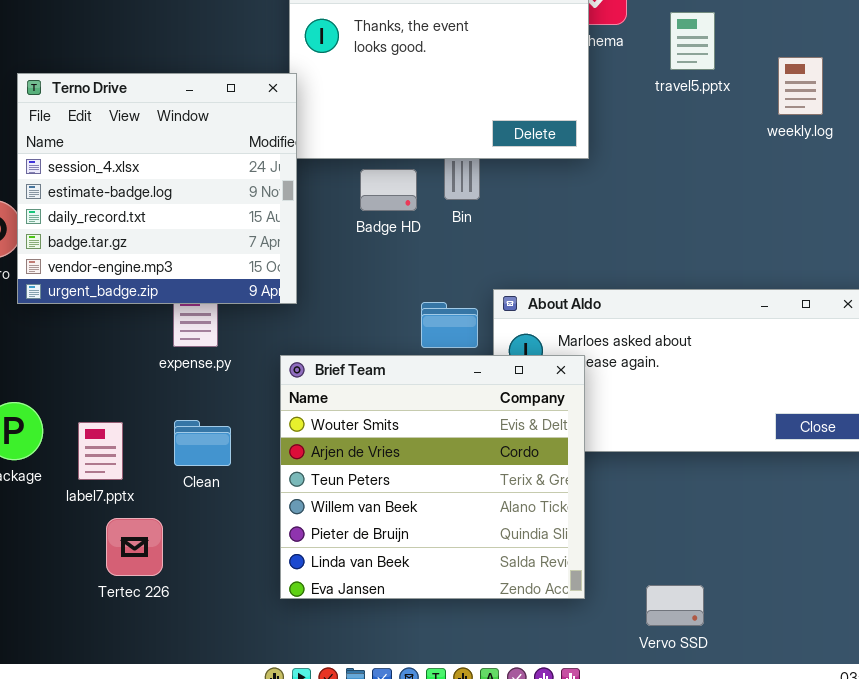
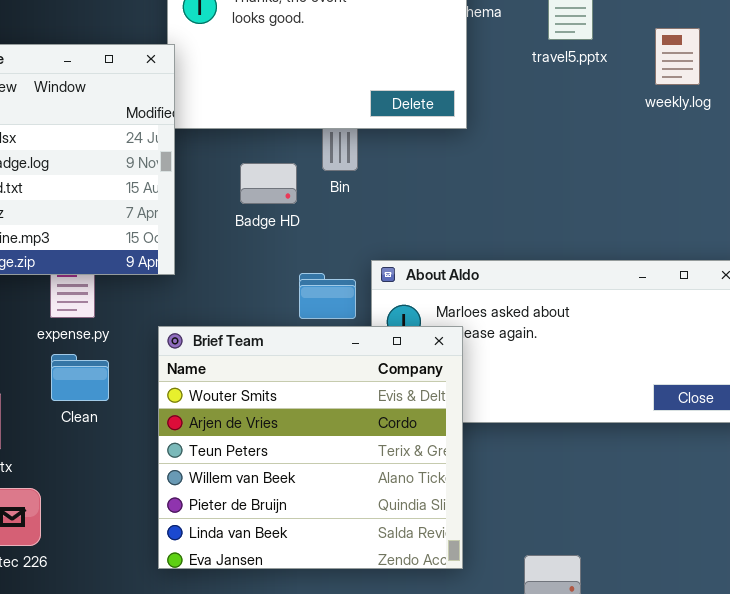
Badge HD: [360,169,417,211] -> [240,163,297,204], moved
Clean: [174,420,231,466] -> [51,354,109,401], moved

